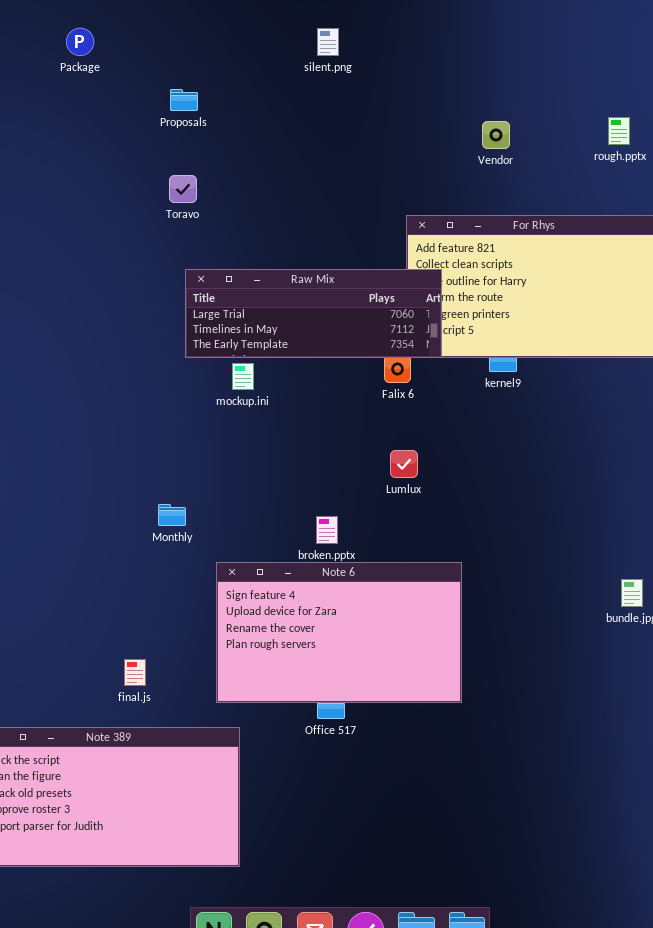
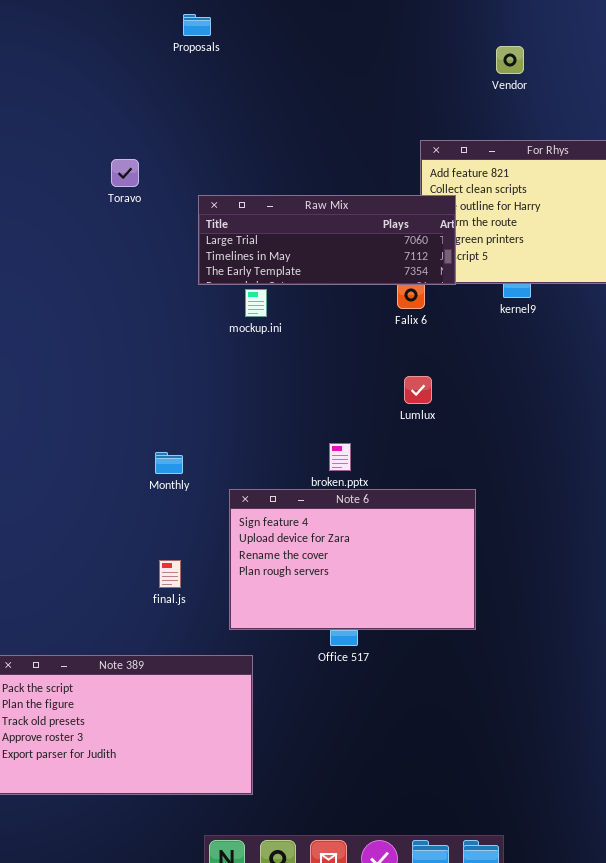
Toravo: [169,175,197,203] -> [111,159,139,187], moved
Monthly: [158,504,186,526] -> [155,452,183,474], moved
final.js: [124,659,146,686] -> [159,560,181,588], moved

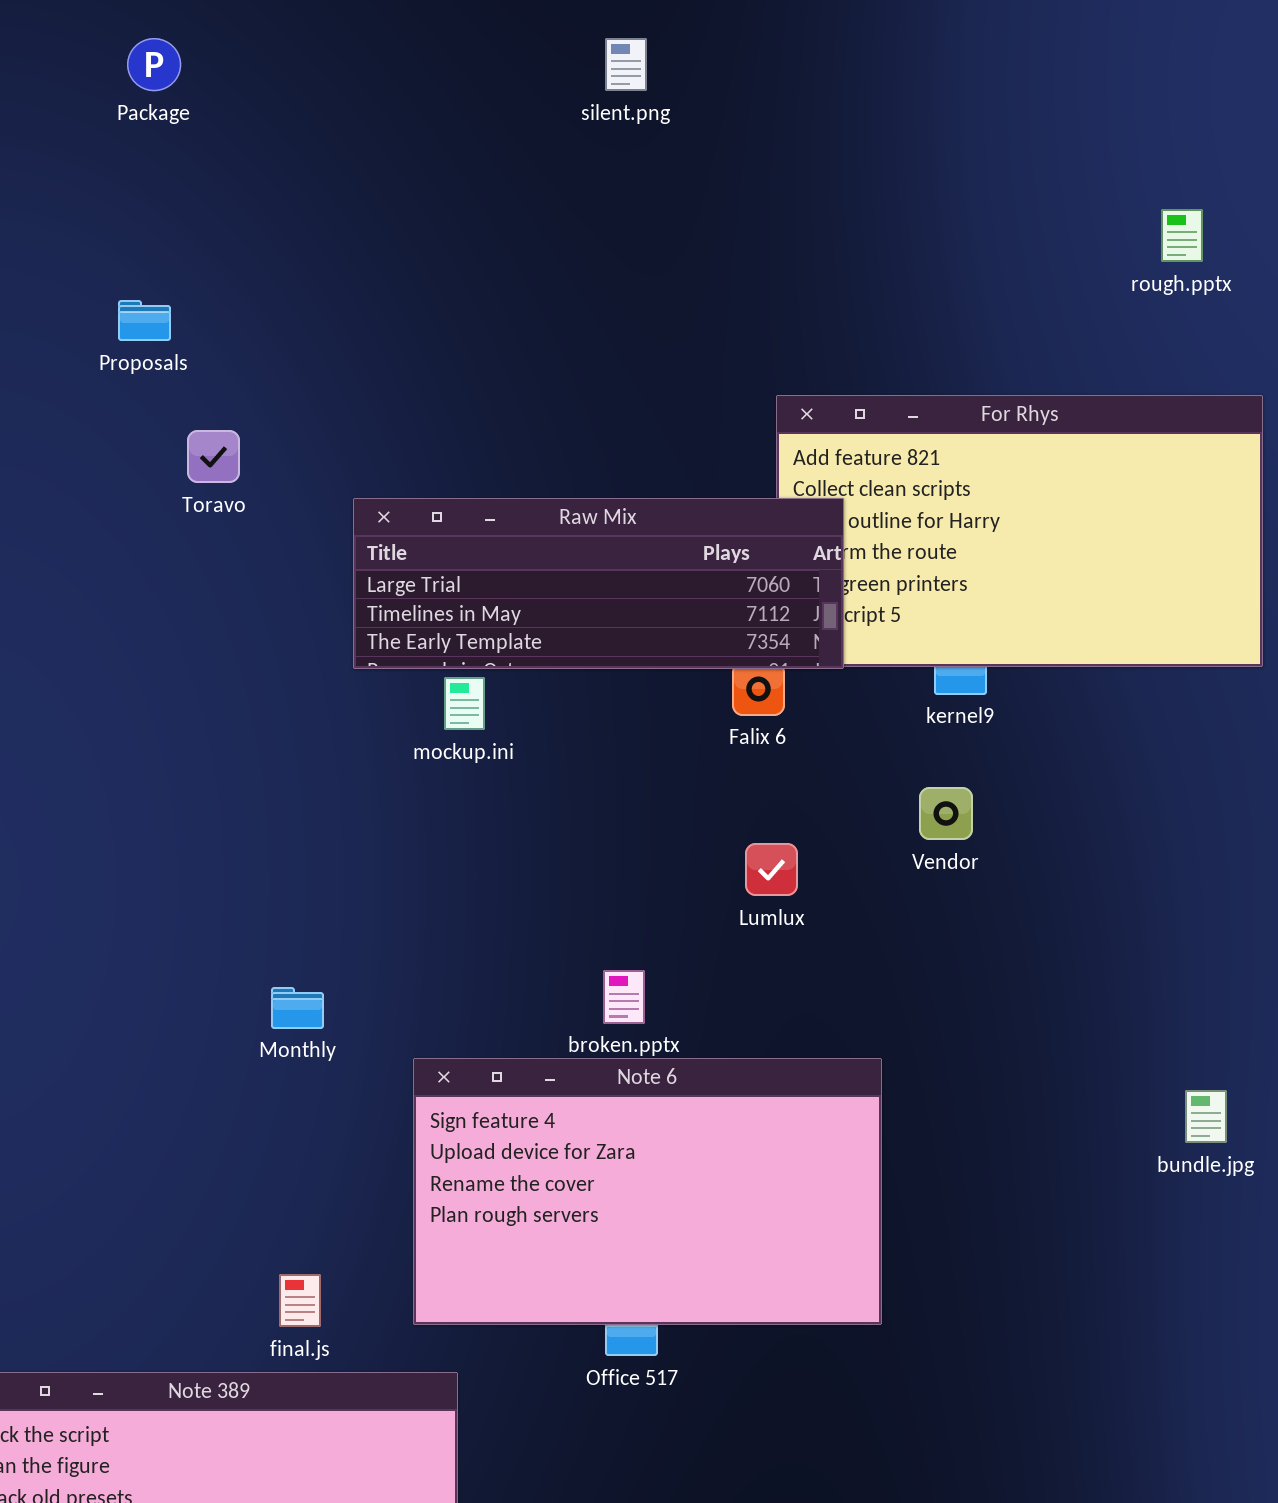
Proposals: [183,14,211,36] -> [118,300,171,341], moved
Vendor: [496,46,524,74] -> [919,787,973,840], moved
final.js: [159,560,181,588] -> [279,1274,321,1327], moved

